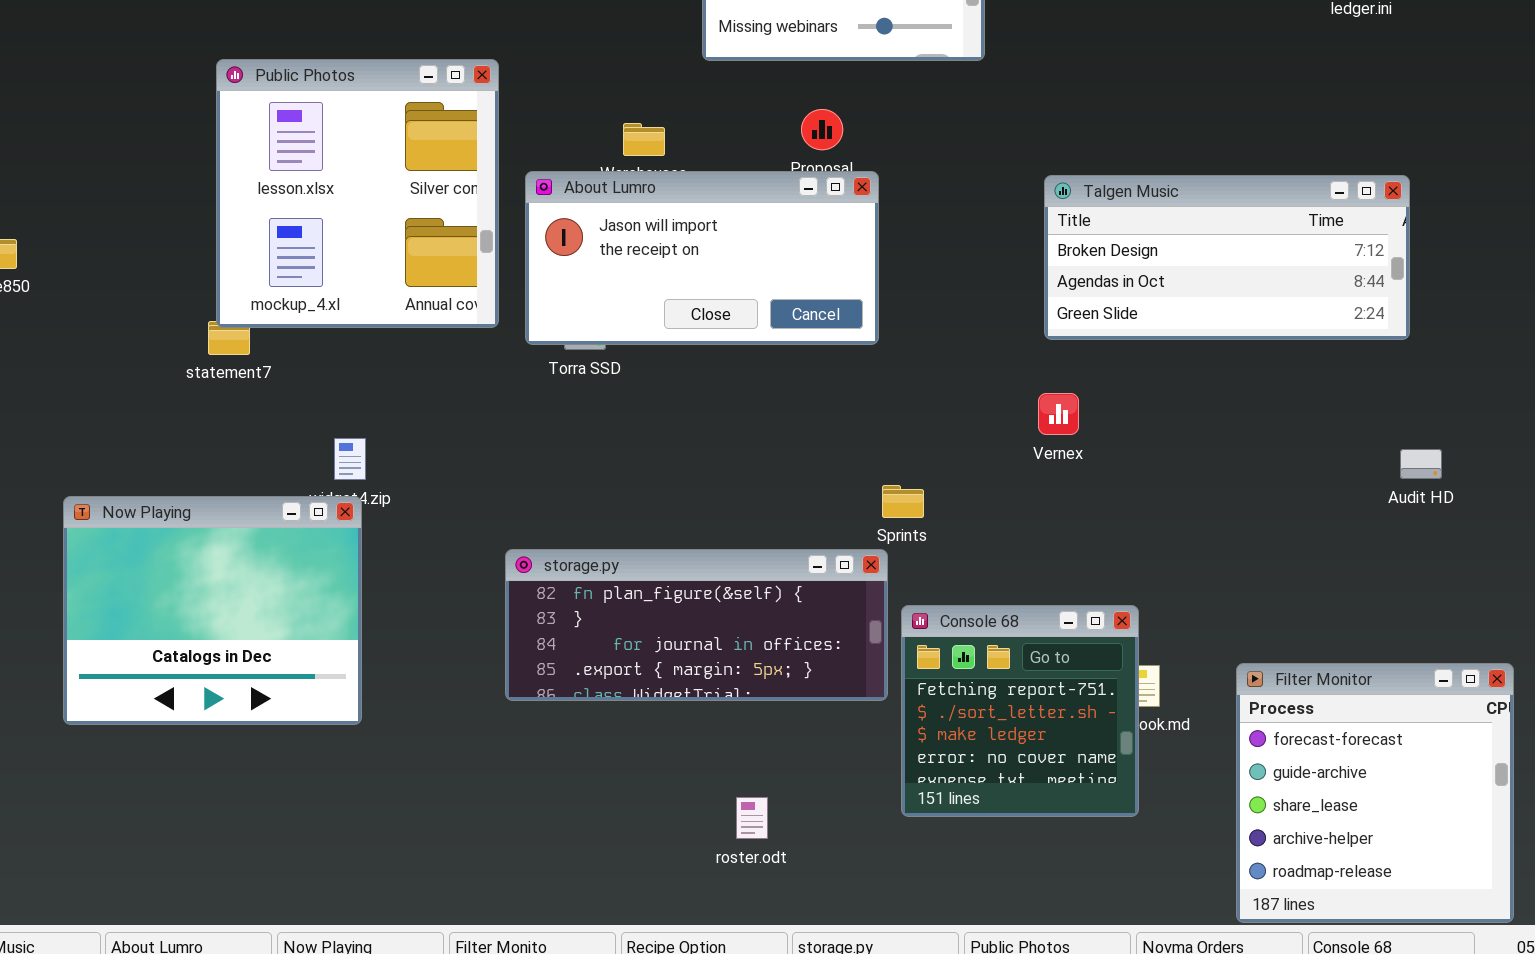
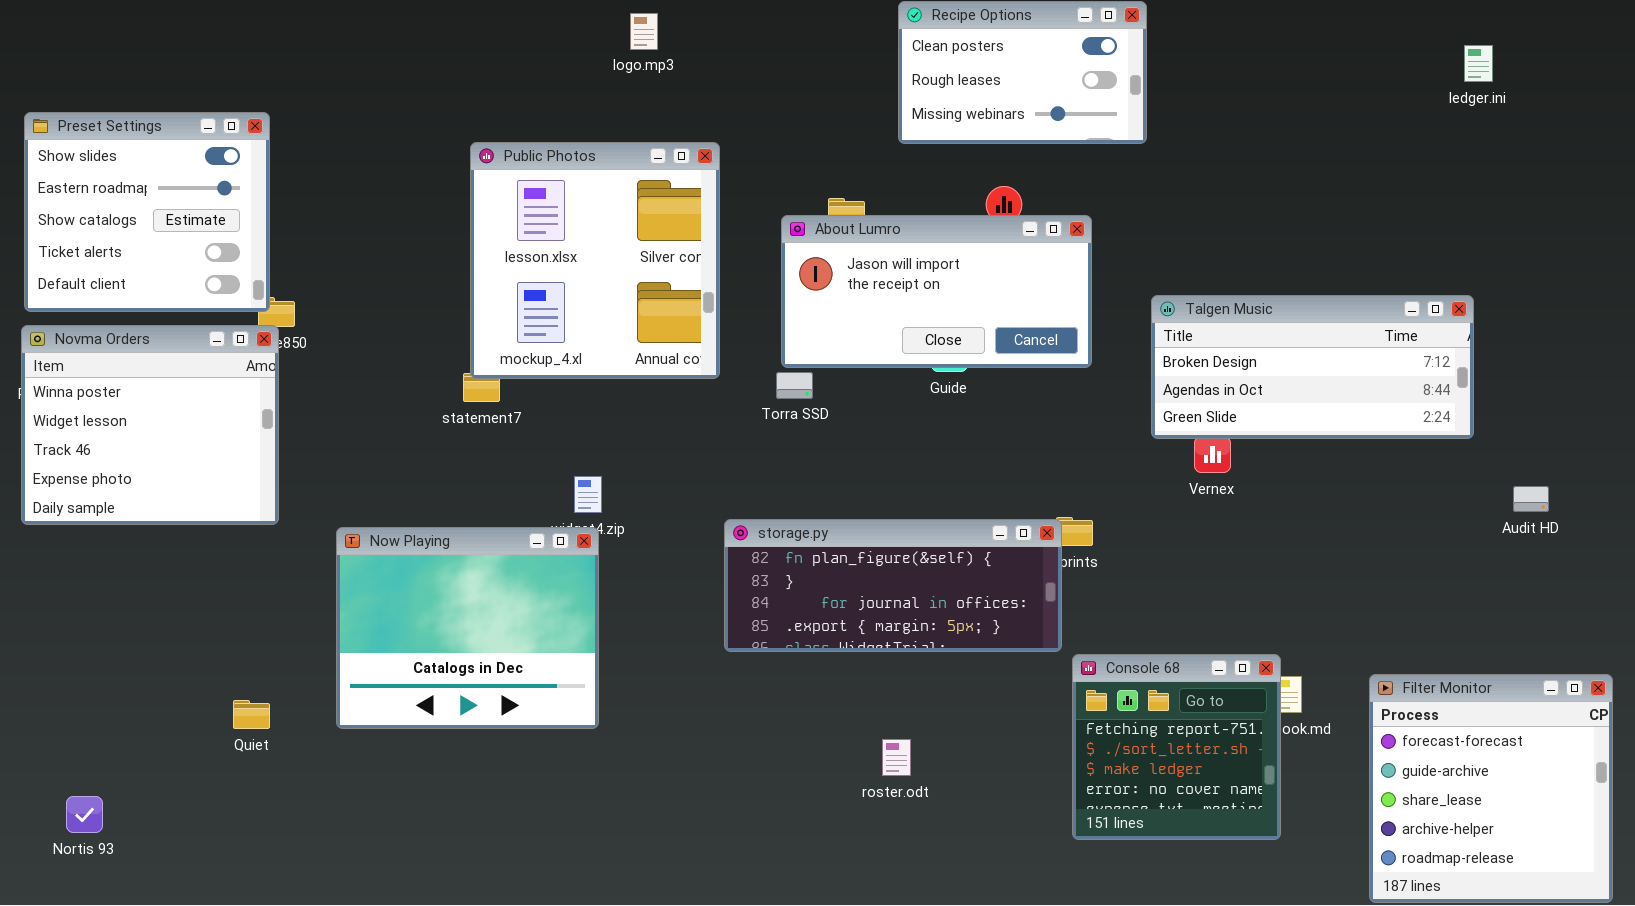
About Lumro: [525,171,879,345] -> [781,215,1092,368], moved
Talgen Music: [1044,175,1410,340] -> [1151,295,1474,439], moved
storage.py: [505,549,888,701] -> [724,519,1062,652], moved
Console 68: [901,605,1139,817] -> [1072,654,1281,840], moved
roster.odt: [736,797,768,839] -> [882,739,911,776], moved

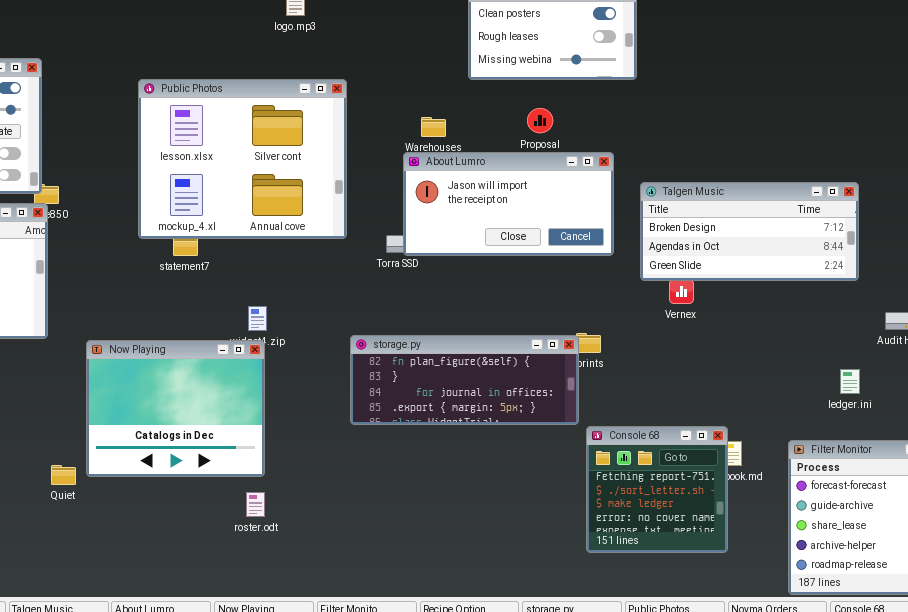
ledger.ini: [1464,45,1493,82] -> [840,369,860,394], moved
Public Photos: [470,142,720,379] -> [138,79,347,239], resized
About Lumro: [781,215,1092,368] -> [403,152,614,256], moved
Quiet: [233,700,270,729] -> [51,465,76,485], moved
roster.odt: [882,739,911,776] -> [246,492,265,517], moved

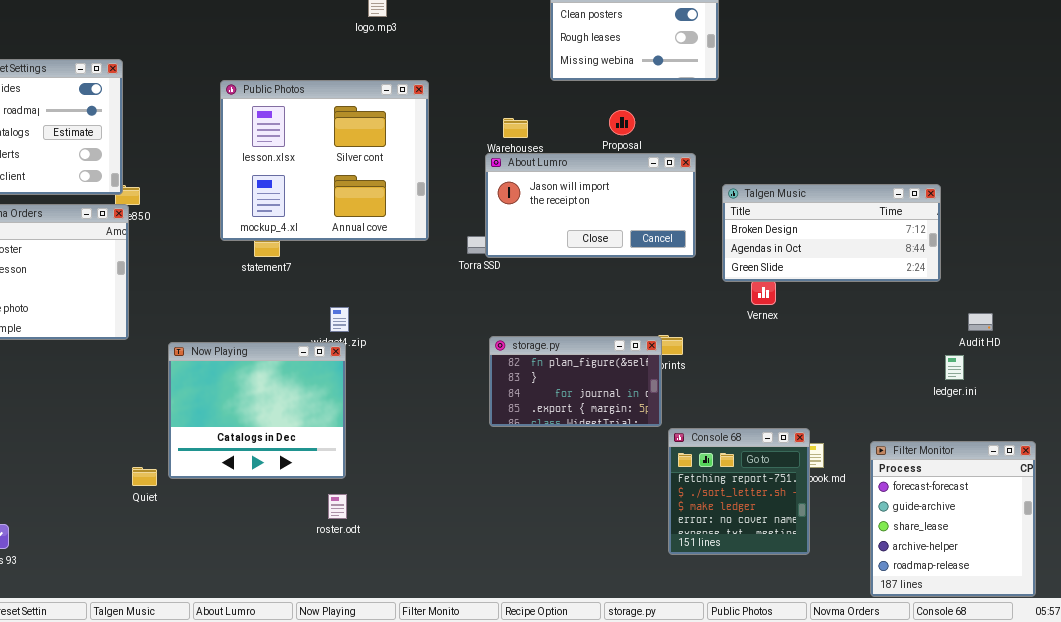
storage.py: [350,335,579,425] -> [489,336,662,427], resized
ledger.ini: [840,369,860,394] -> [945,355,964,380], moved

